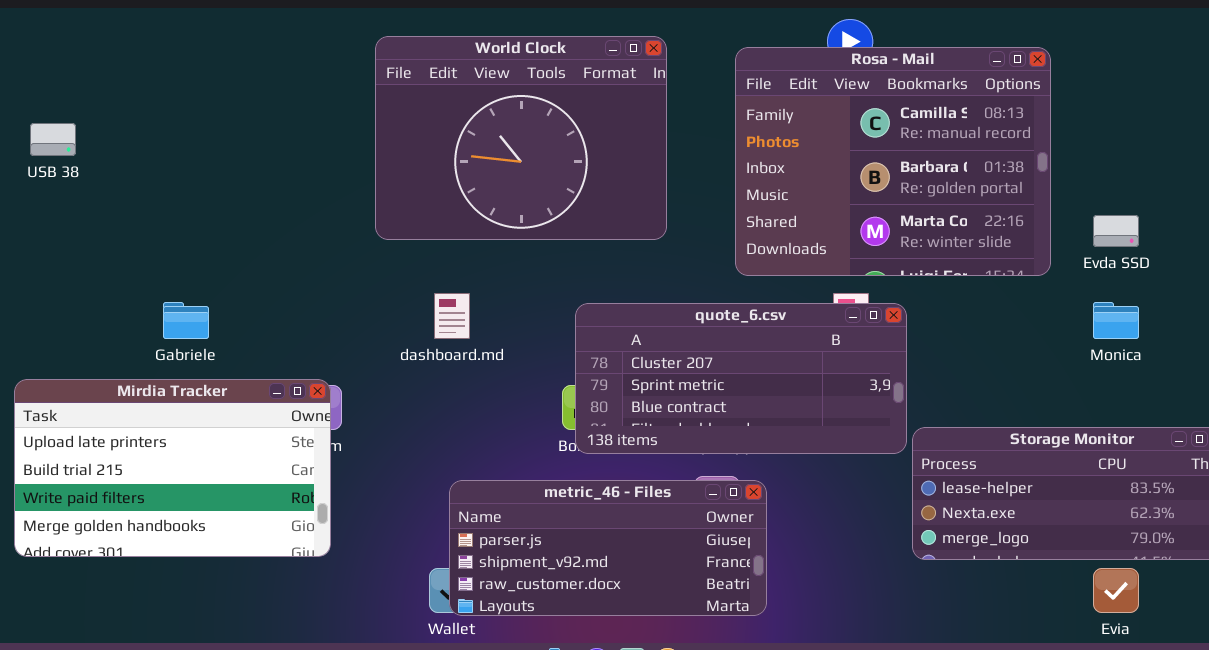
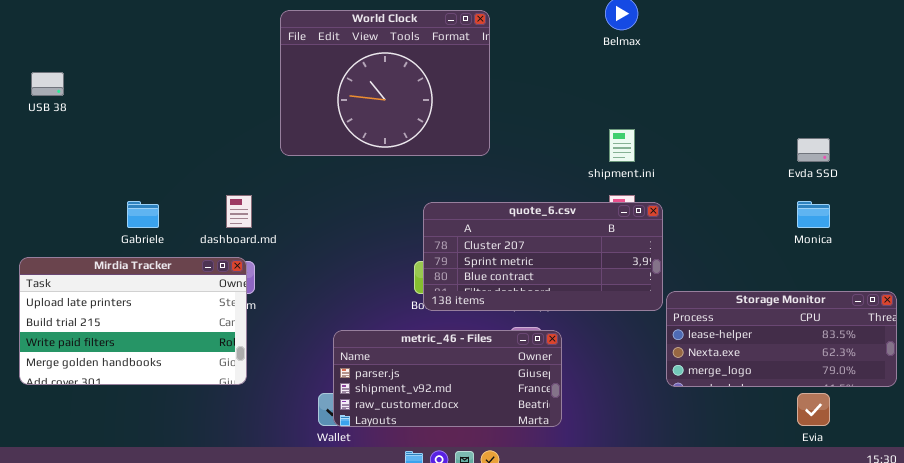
Rosa - Mail: [735,47,1051,276] -> none, closed
dashboard.md: [434,293,470,339] -> [226,195,252,228], moved

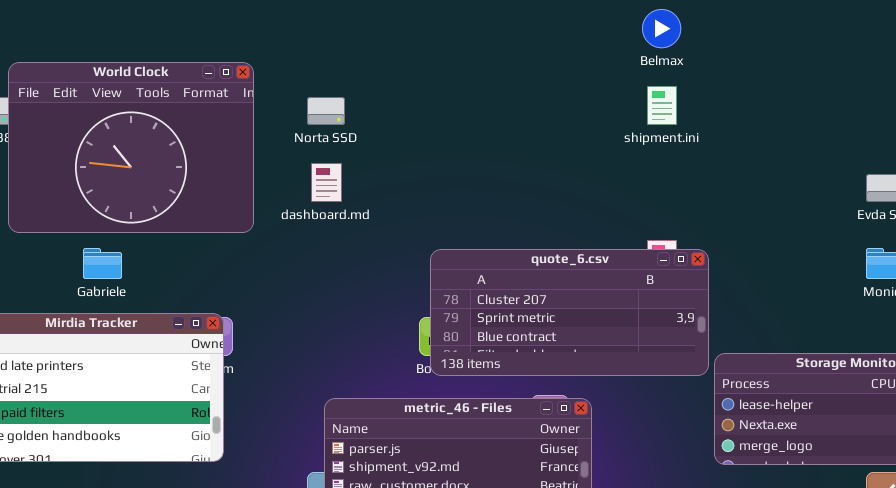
World Clock: [280,10,490,156] -> [8,62,254,233], moved
shipment.ini: [609,129,635,162] -> [647,86,677,125], moved
dashboard.md: [226,195,252,228] -> [311,163,342,202], moved

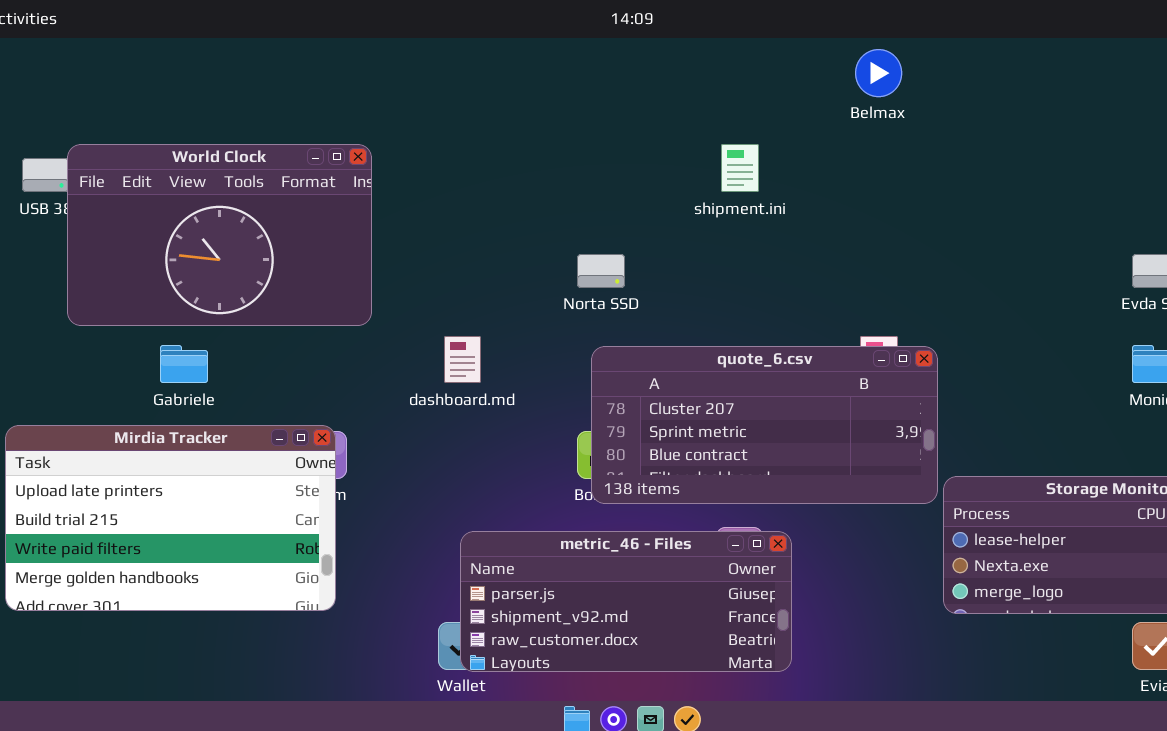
World Clock: [8,62,254,233] -> [67,144,372,326], resized
shipment.ini: [647,86,677,125] -> [721,144,759,192], moved
Norta SSD: [307,97,345,125] -> [577,254,625,288], moved
dashboard.md: [311,163,342,202] -> [444,336,481,383], moved

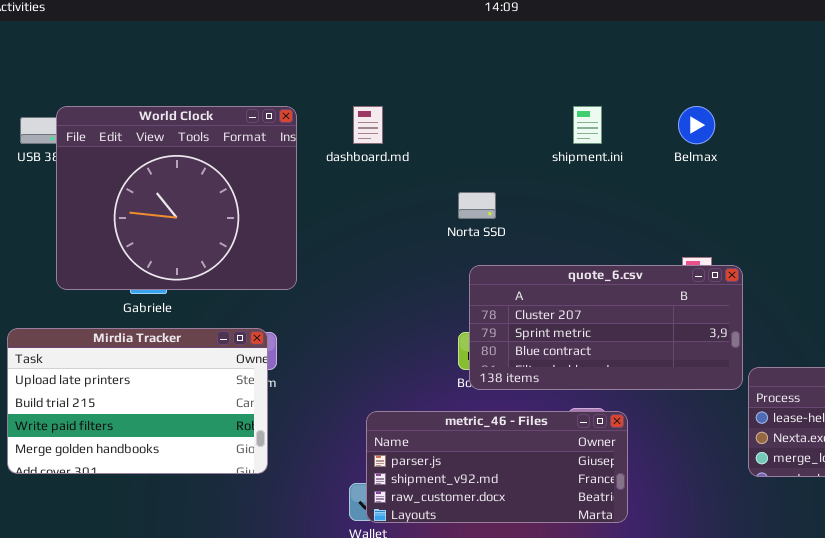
Belmax: [855,49,902,97] -> [678,106,715,144], moved
World Clock: [67,144,372,326] -> [56,106,297,290], resized
dashboard.md: [444,336,481,383] -> [353,106,383,144], moved

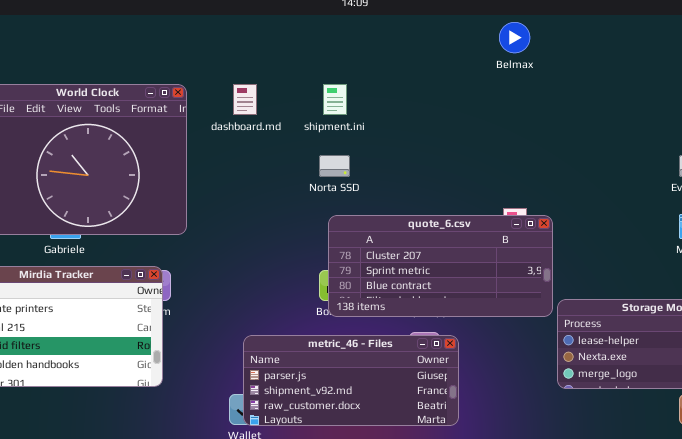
shipment.ini: [573,106,602,144] -> [323,84,347,115], moved
Belmax: [678,106,715,144] -> [499,22,530,53], moved

